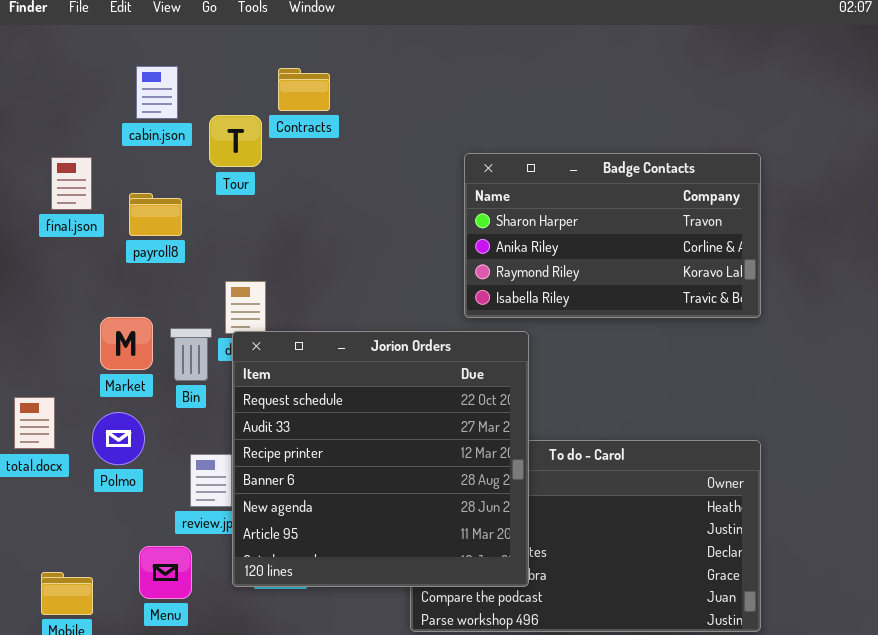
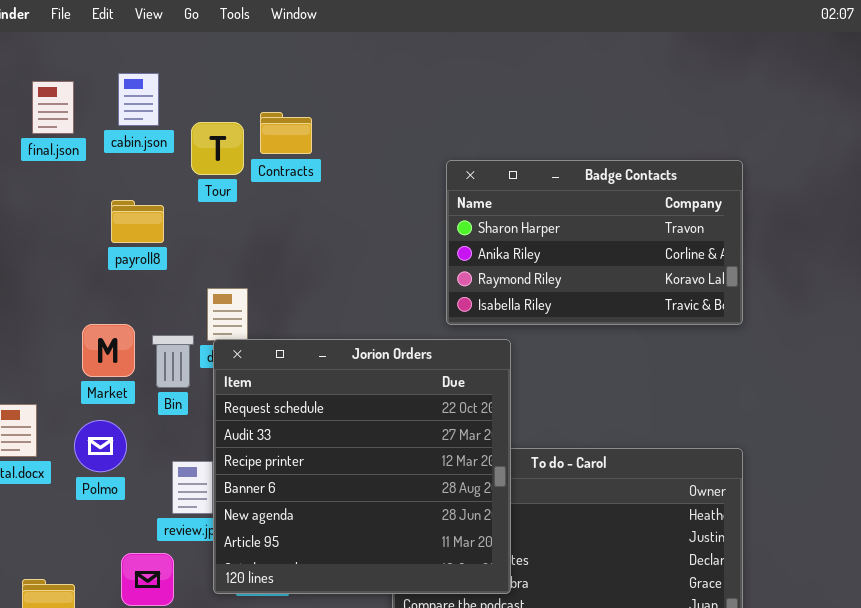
Contracts: [278,68,330,111] -> [260,112,312,154], moved
final.json: [51,157,92,210] -> [32,81,74,134], moved

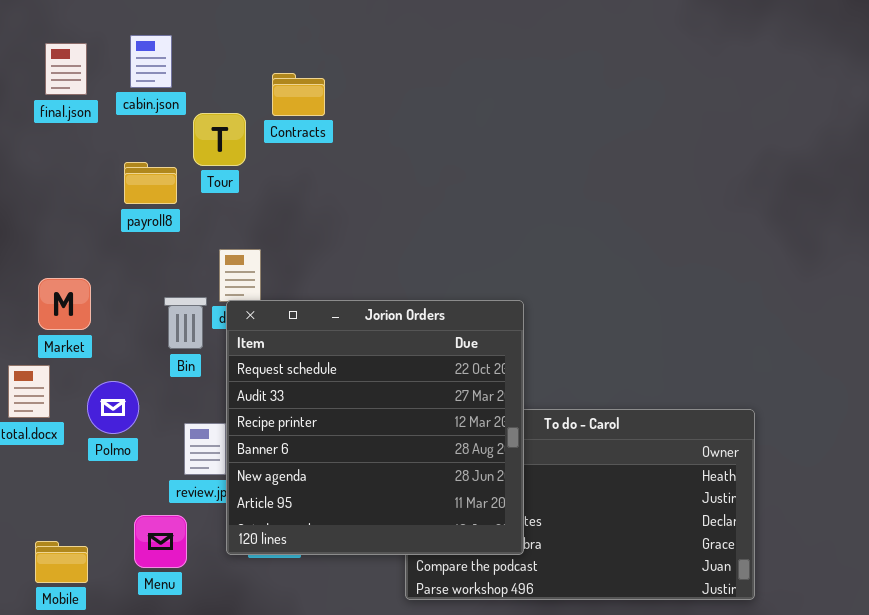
Tour: [191,122,244,175] -> [193,113,246,166], moved
Badge Contacts: [446,160,743,325] -> none, closed
Market: [82,324,135,377] -> [38,278,91,330], moved

